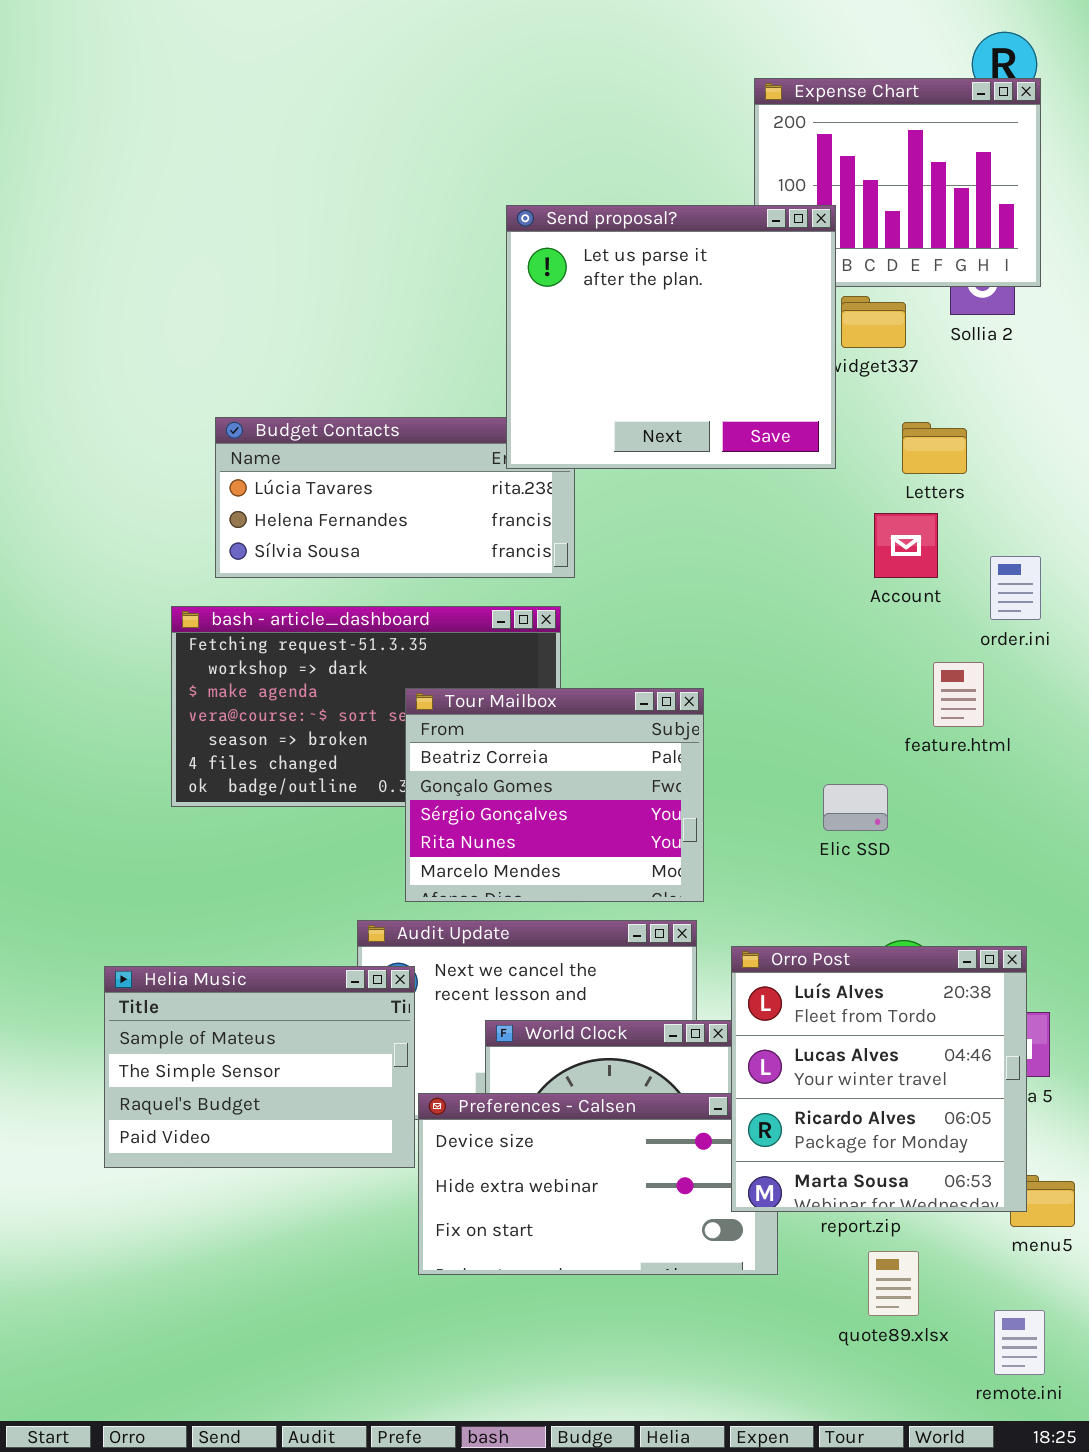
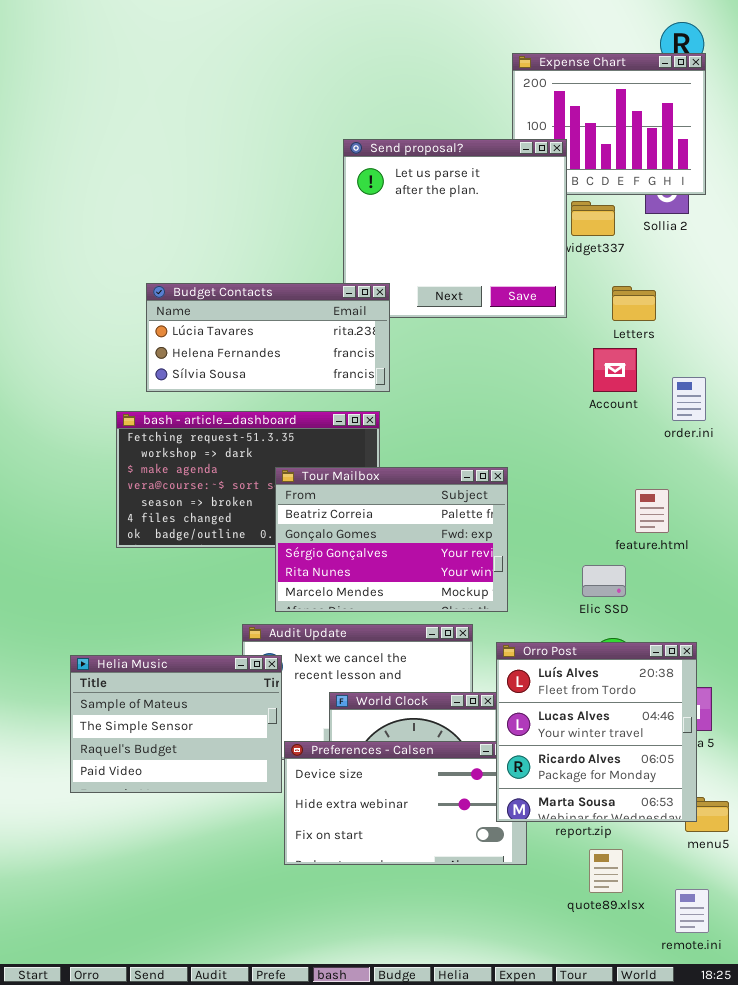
Budget Contacts: [215,417,575,578] -> [146,283,390,392], raised
feature.html: [933,662,984,727] -> [635,489,669,533], moved
Tour Mailbox: [405,688,704,902] -> [275,467,508,612], resized
Elic SSD: [823,784,888,831] -> [582,565,626,597], moved

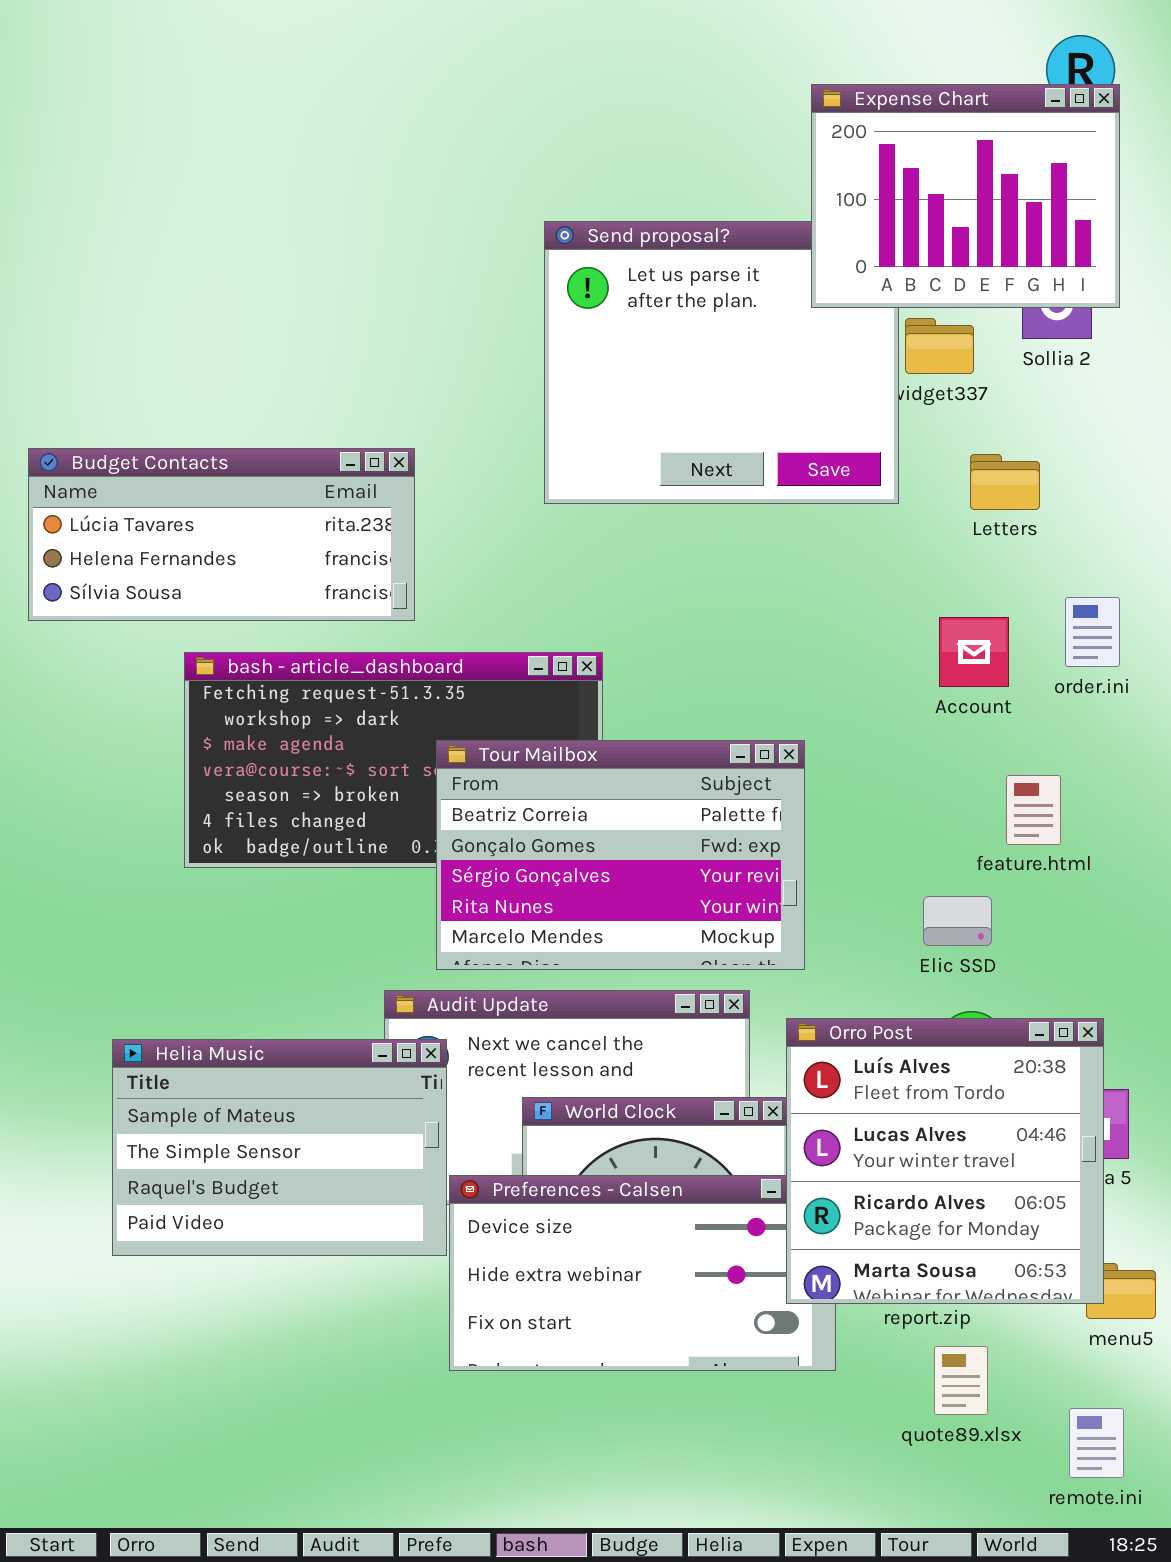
Expense Chart: [512,53,706,195] -> [811,84,1120,308], raised
Budget Contacts: [146,283,390,392] -> [28,448,415,621], moved
Account: [593,348,637,392] -> [939,617,1009,687], moved

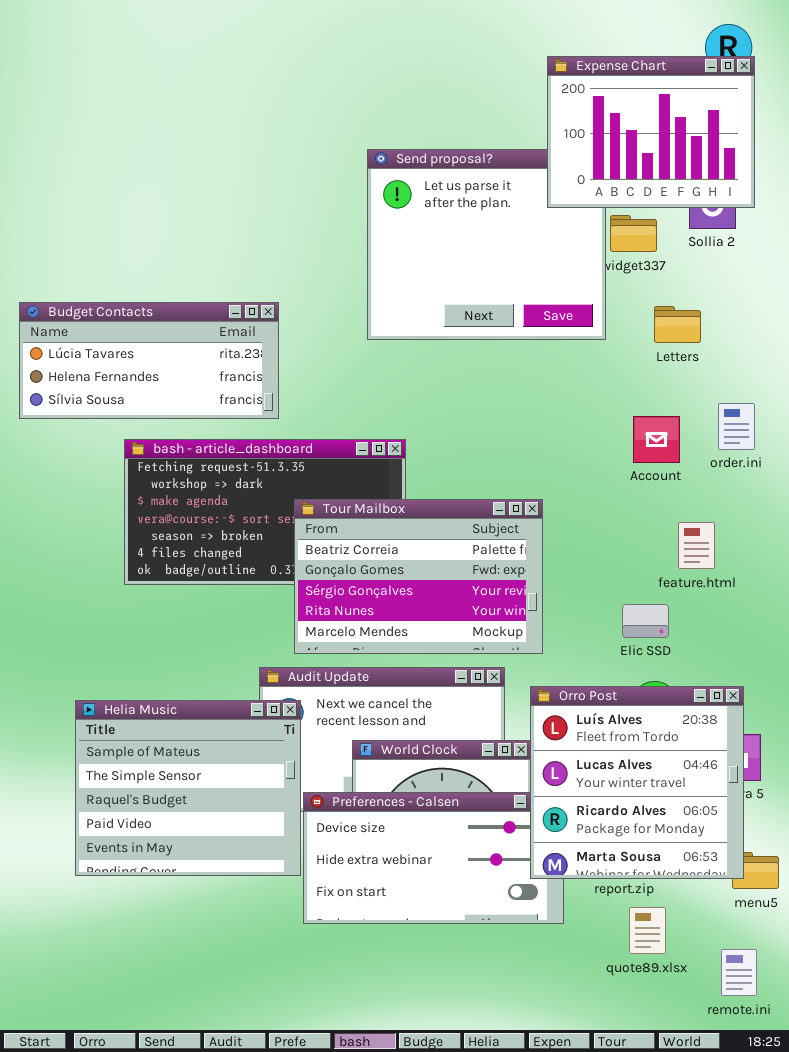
Helia Music: [112,1039,447,1256] -> [75,700,301,876], resized

